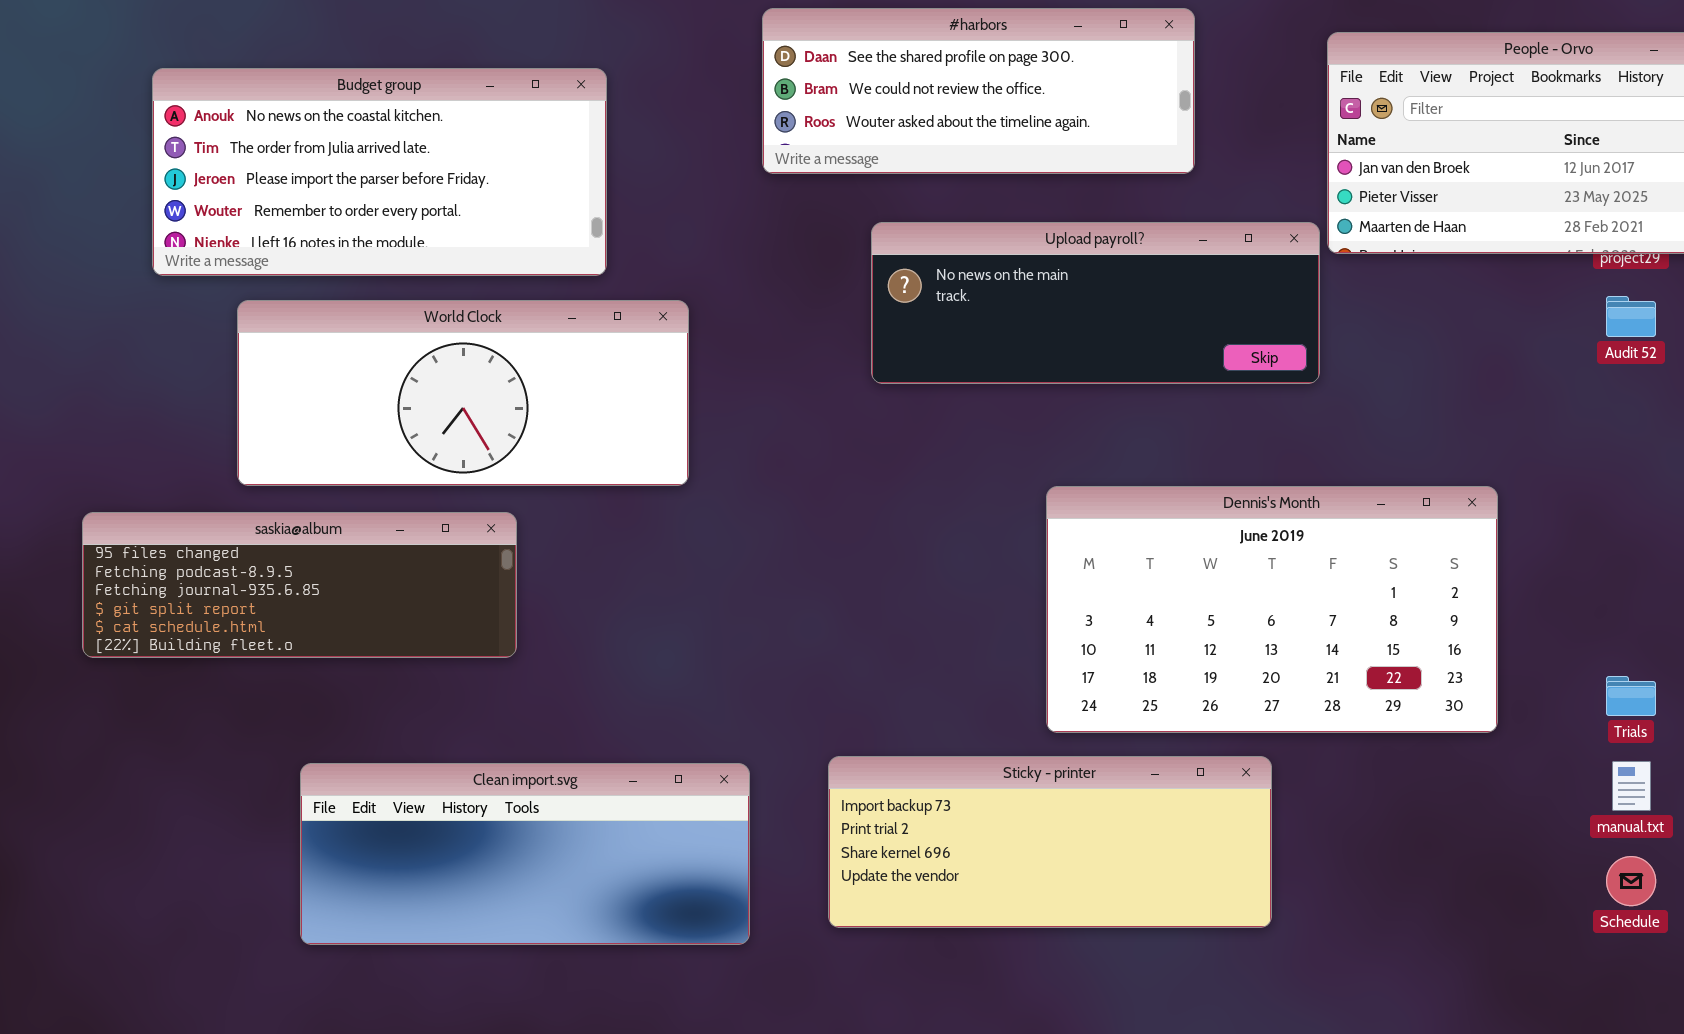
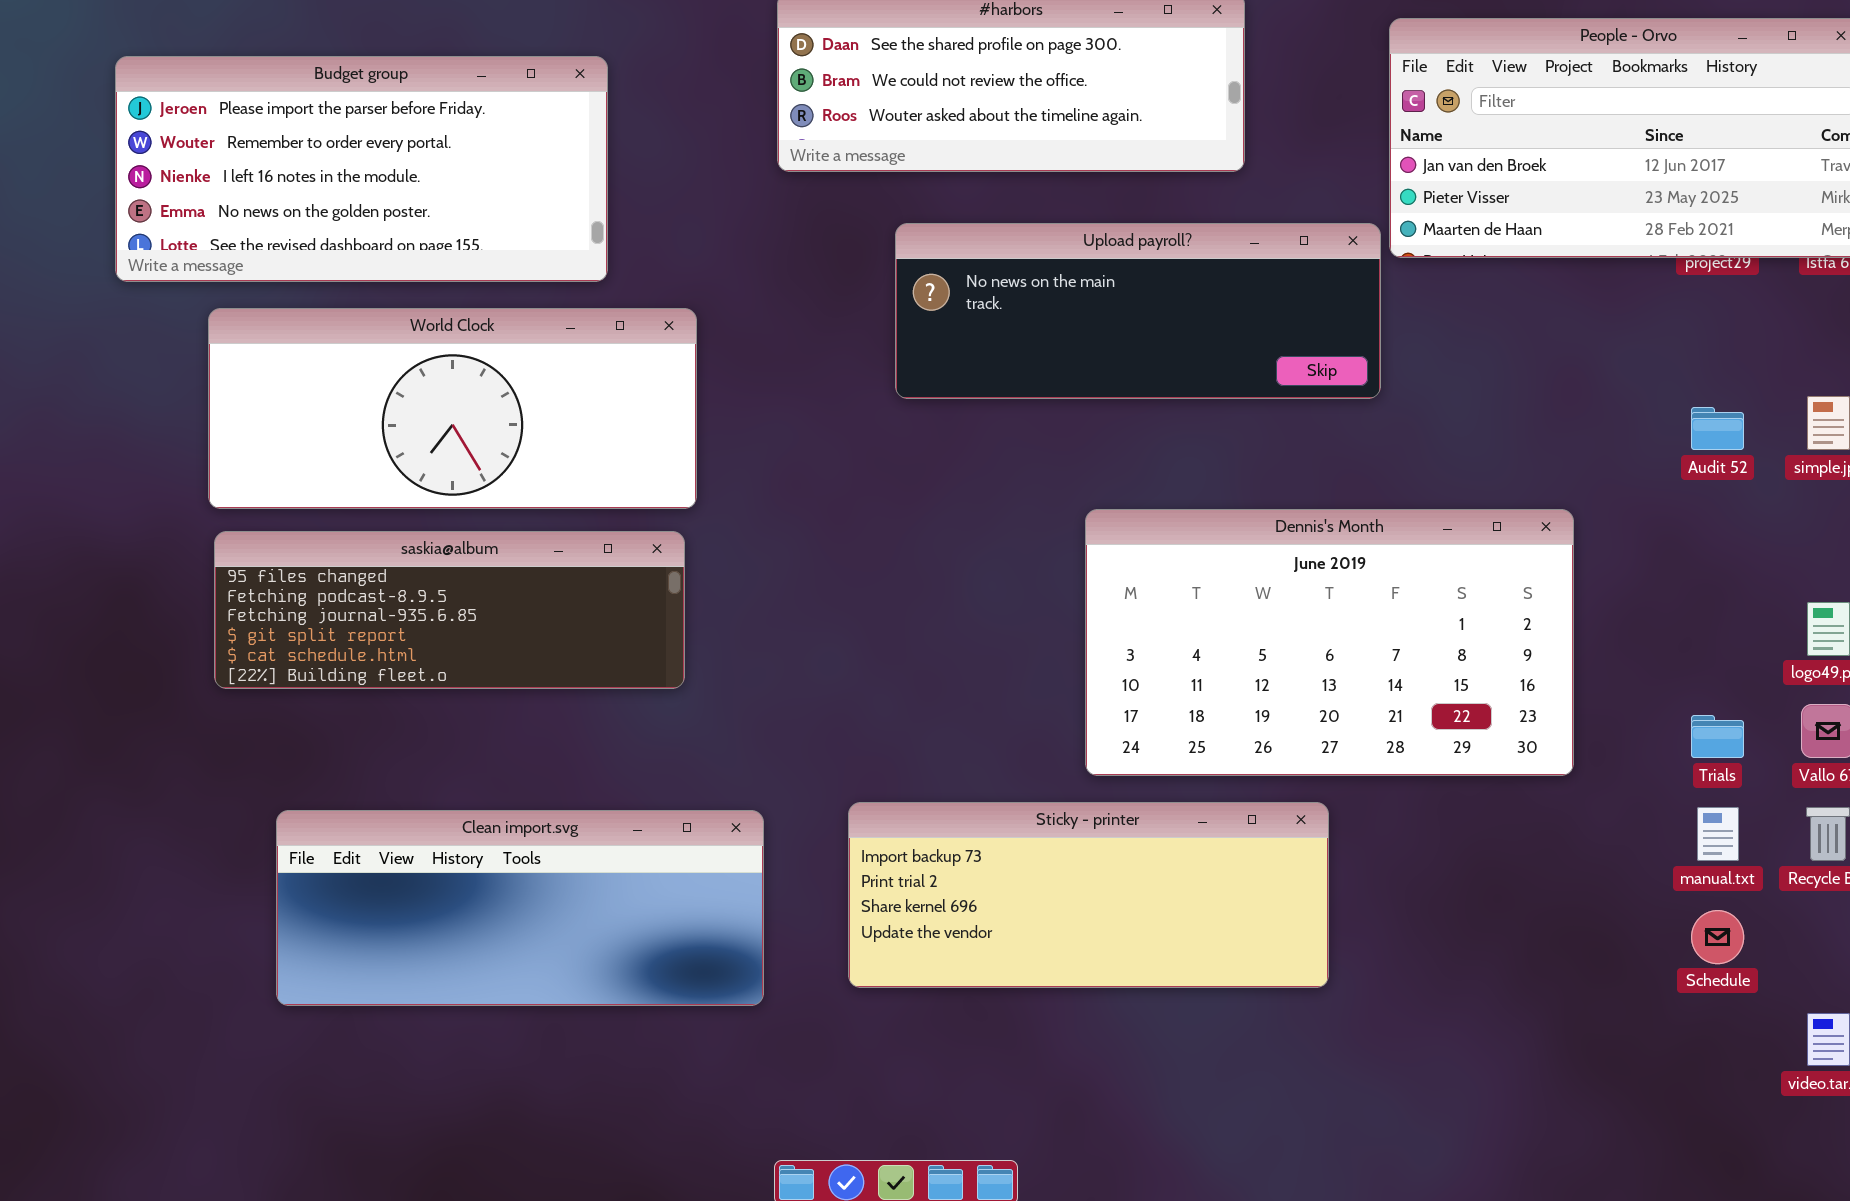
Budget group: [152,68,607,276] -> [115,56,608,282], scrolled down 2 rows
Audit 52: [1606,296,1656,337] -> [1691,407,1744,450], moved
saskia@album: [82,512,517,658] -> [214,531,685,689], moved

